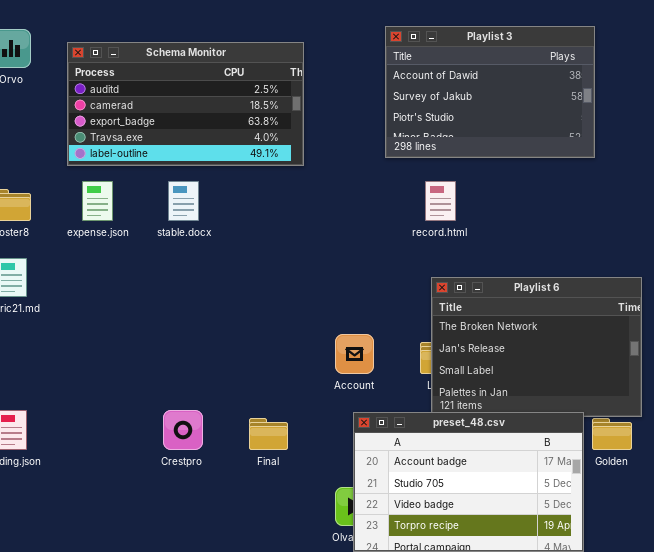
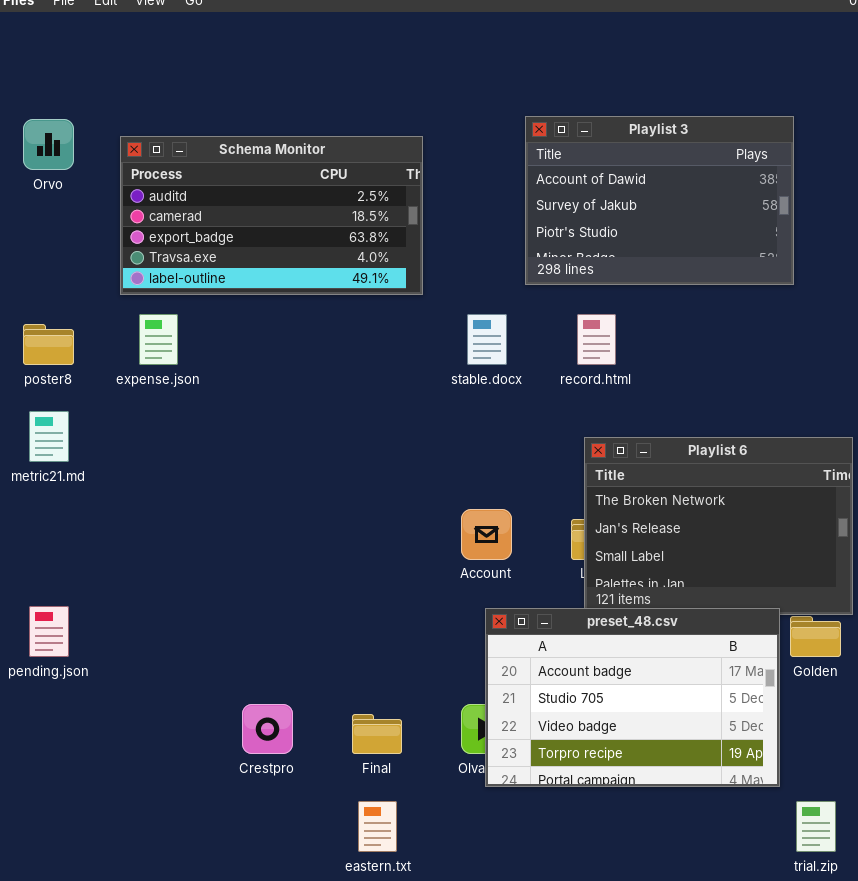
stable.docx: [168,181,199,221] -> [467,314,507,365], moved
Crestpro: [163,410,203,450] -> [242,704,293,754], moved
Final: [249,418,288,450] -> [352,714,402,754], moved

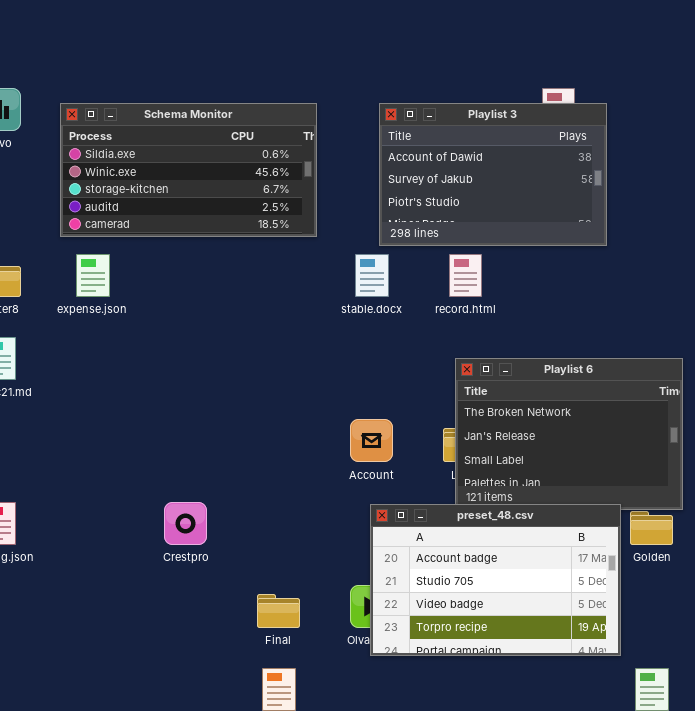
Playlist 3: [525,116,794,285] -> [379,103,607,246], moved
Schema Monitor: [120,136,423,295] -> [60,103,317,237], scrolled up 3 rows
Crestpro: [242,704,293,754] -> [164,502,207,545], moved

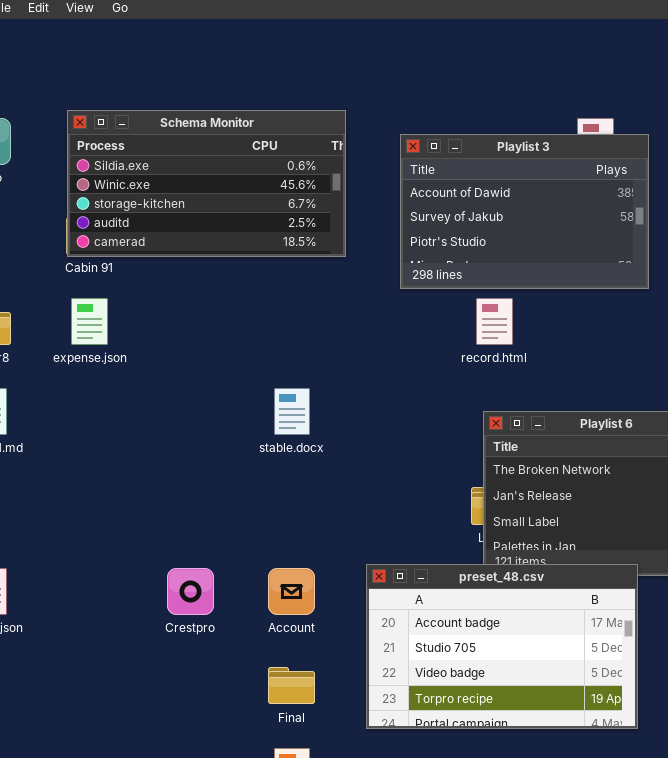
Schema Monitor: [60,103,317,237] -> [67,110,346,257], moved
stable.docx: [355,254,389,297] -> [274,388,310,435], moved
Account: [350,419,393,462] -> [268,568,315,615], moved
preset_48.csv: [370,504,621,656] -> [366,564,638,729], moved

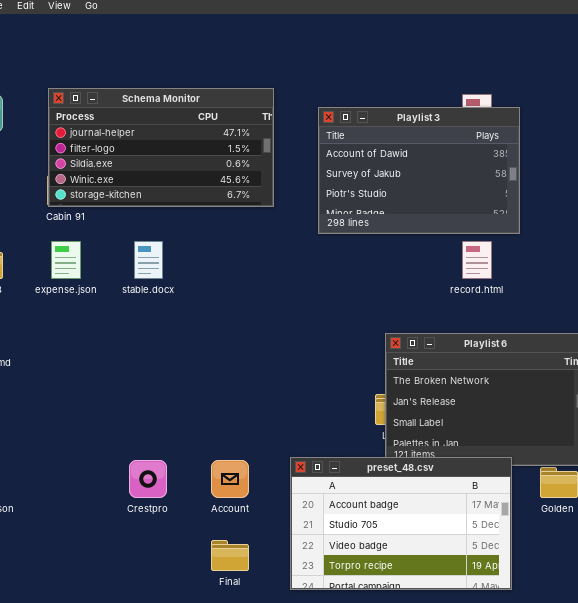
Schema Monitor: [67,110,346,257] -> [48,88,274,207], scrolled up 2 rows
record.html: [476,298,513,345] -> [462,241,492,279], moved
stable.docx: [274,388,310,435] -> [134,241,163,279], moved

